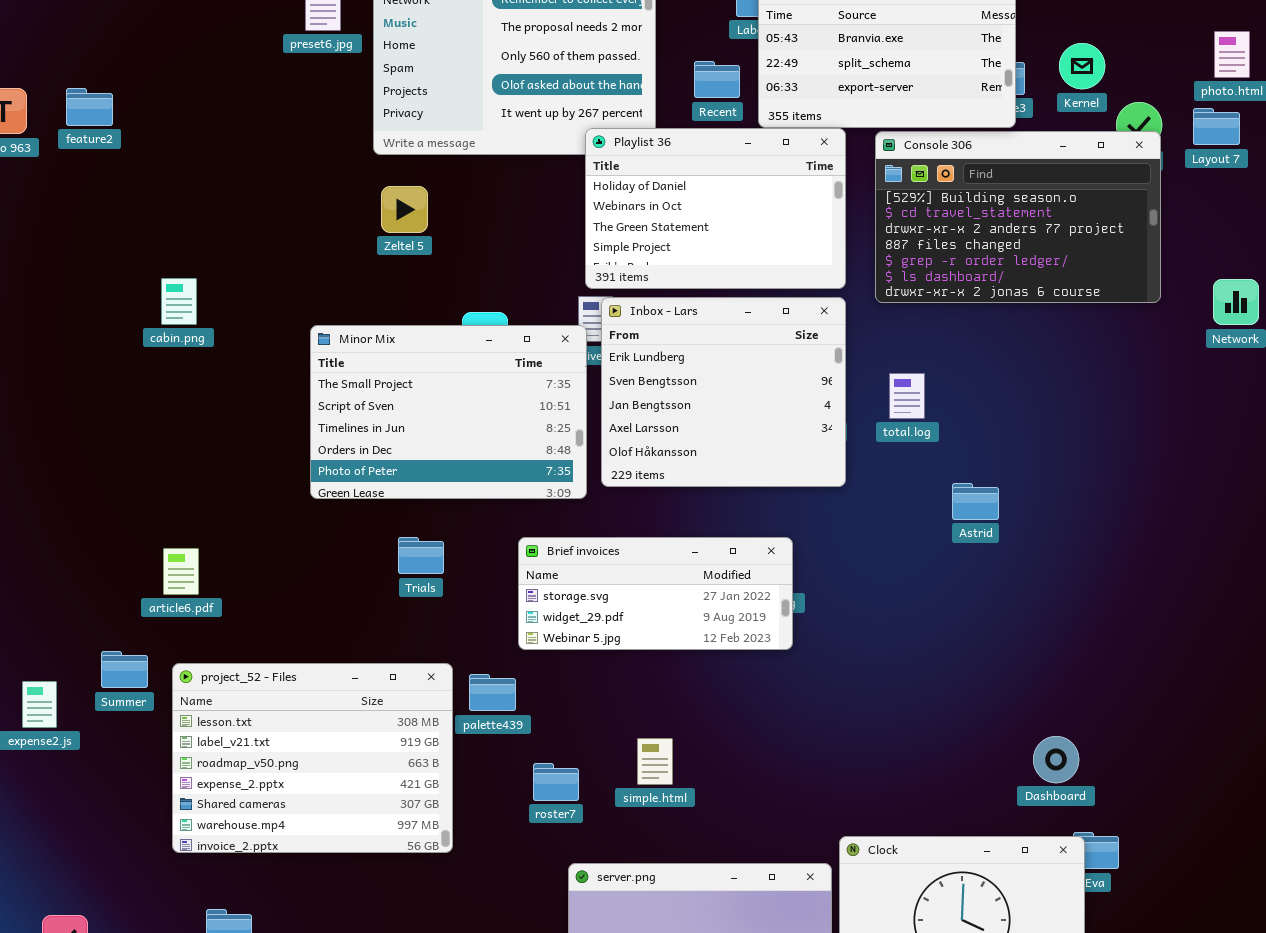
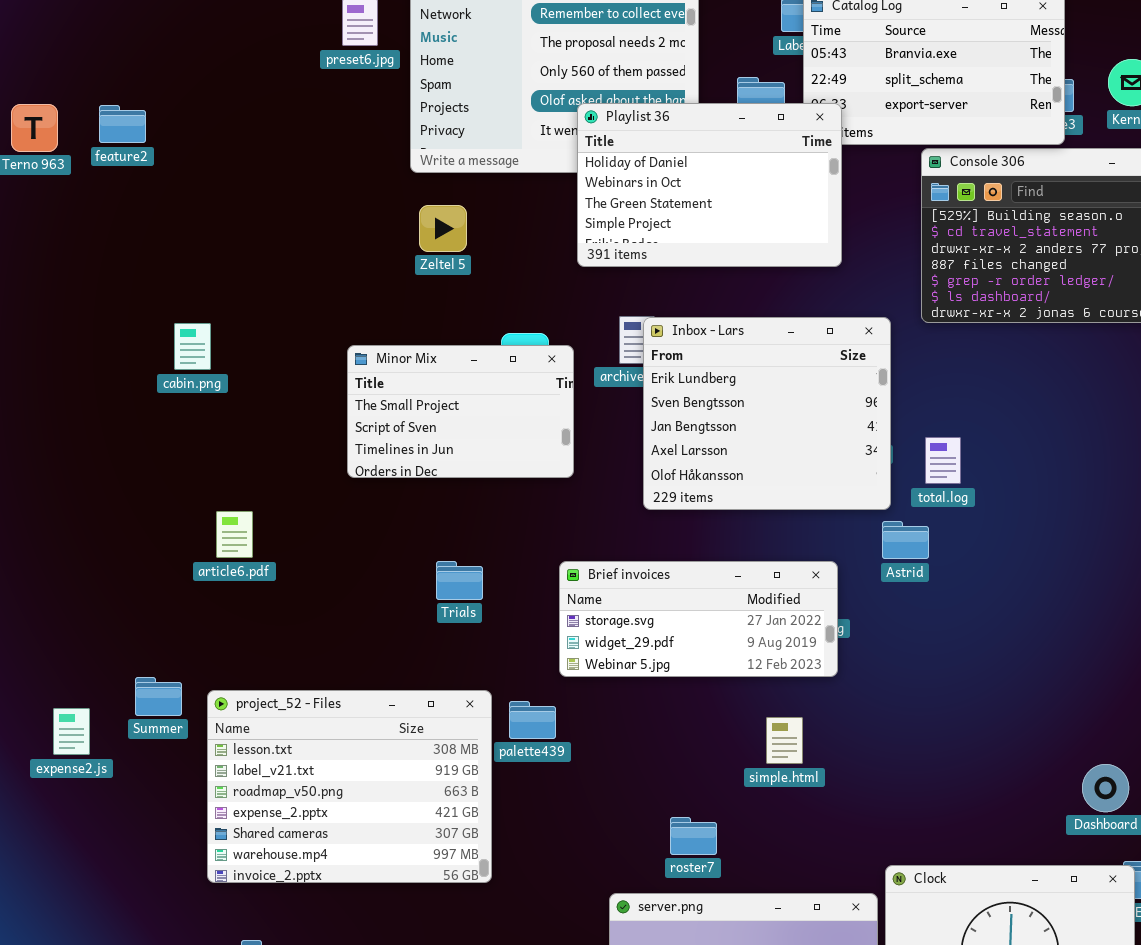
Playlist 36: [585,128,846,289] -> [577,103,842,267], moved
cabin.png: [161,278,197,325] -> [174,323,211,370], moved
Minor Mix: [310,325,587,499] -> [347,345,574,478], resized
total.log: [889,373,925,419] -> [925,437,961,484], moved
Astrid: [952,483,999,520] -> [882,521,929,559], moved
article6.pdf: [163,548,199,595] -> [216,511,253,558], moved
simple.html: [637,738,673,785] -> [766,717,803,764], moved
roster7: [533,763,579,801] -> [670,817,717,855], moved

